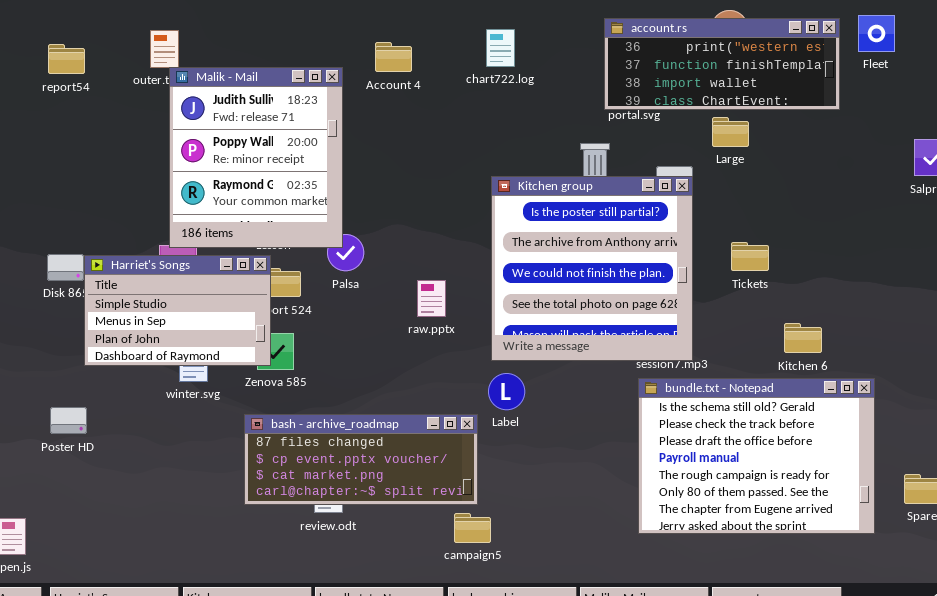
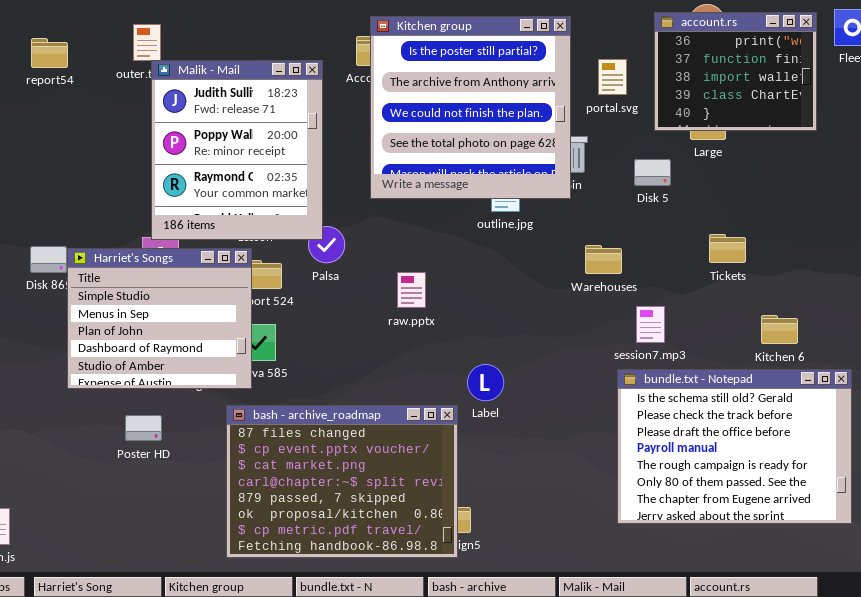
account.rs: [604,18,840,110] -> [654,12,817,131], resized
Kitchen group: [491,176,693,361] -> [370,16,571,199], moved
Harriet's Songs: [84,255,271,366] -> [67,248,252,389], resized
Poster HD: [50,407,87,434] -> [125,415,162,441], moved
bash - archive_roadmap: [244,414,478,505] -> [226,405,458,558], resized

